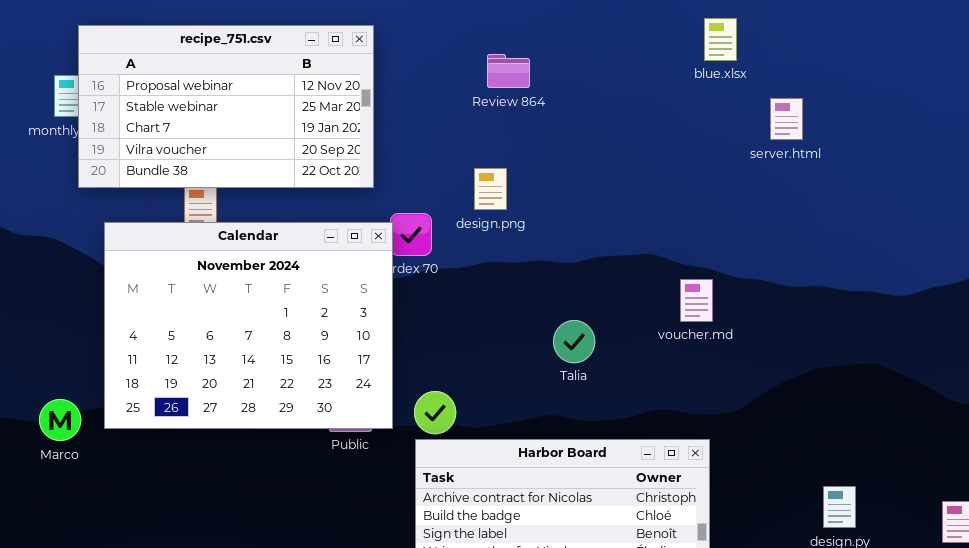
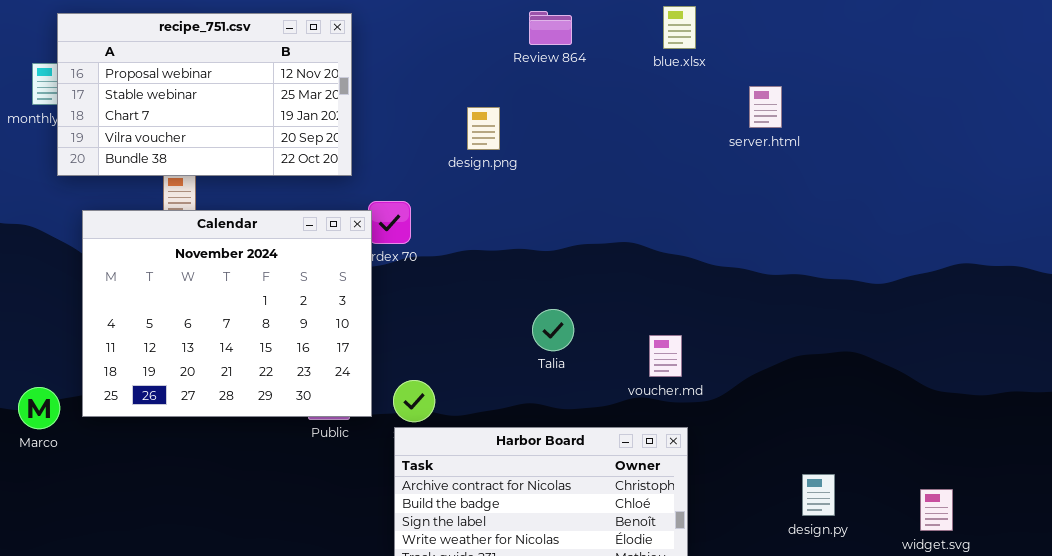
blue.xlsx: [704,18,737,61] -> [663,6,696,49], moved
Review 864: [487,54,530,88] -> [529,11,572,45], moved
design.png: [474,168,507,210] -> [467,107,500,150], moved
voucher.md: [680,279,713,322] -> [649,335,682,377], moved

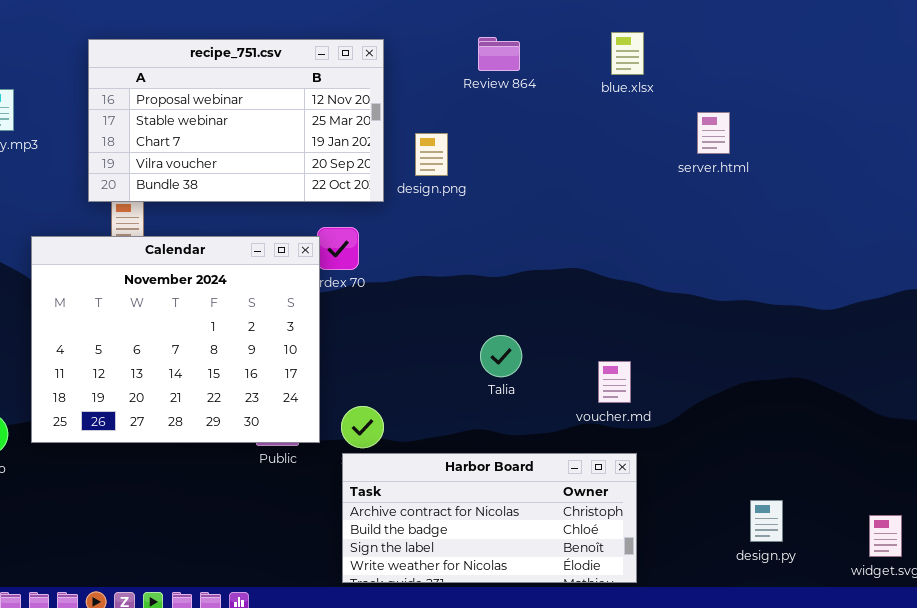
recipe_751.csv: [57,13,352,176] -> [88,39,384,202], moved

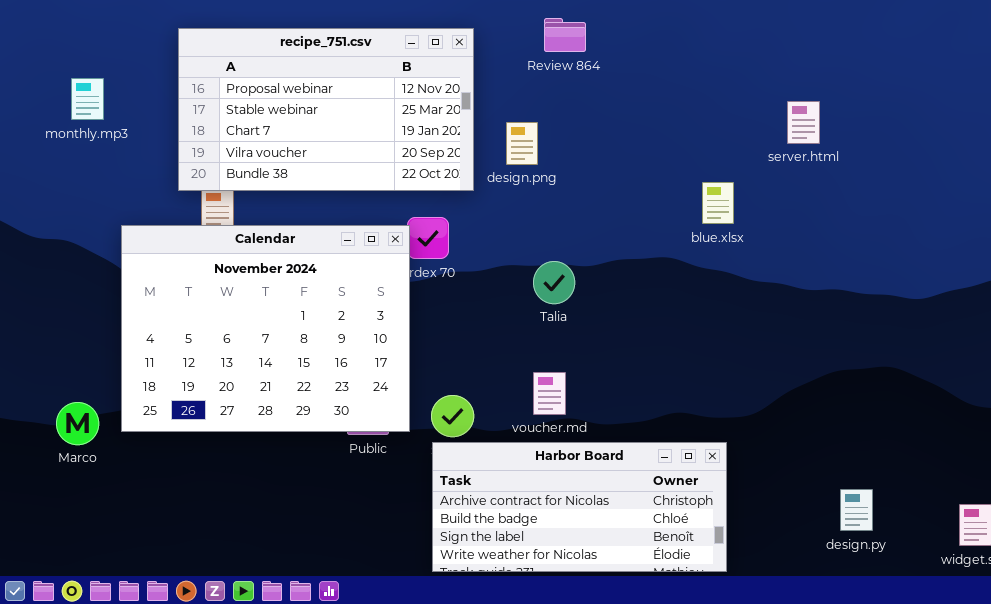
blue.xlsx: [611,32,644,75] -> [702,182,734,224], moved
Review 864: [478,37,520,71] -> [544,18,586,52], moved
Talia: [480,335,522,377] -> [533,261,575,304], moved
voucher.md: [598,361,631,403] -> [533,372,566,415], moved

